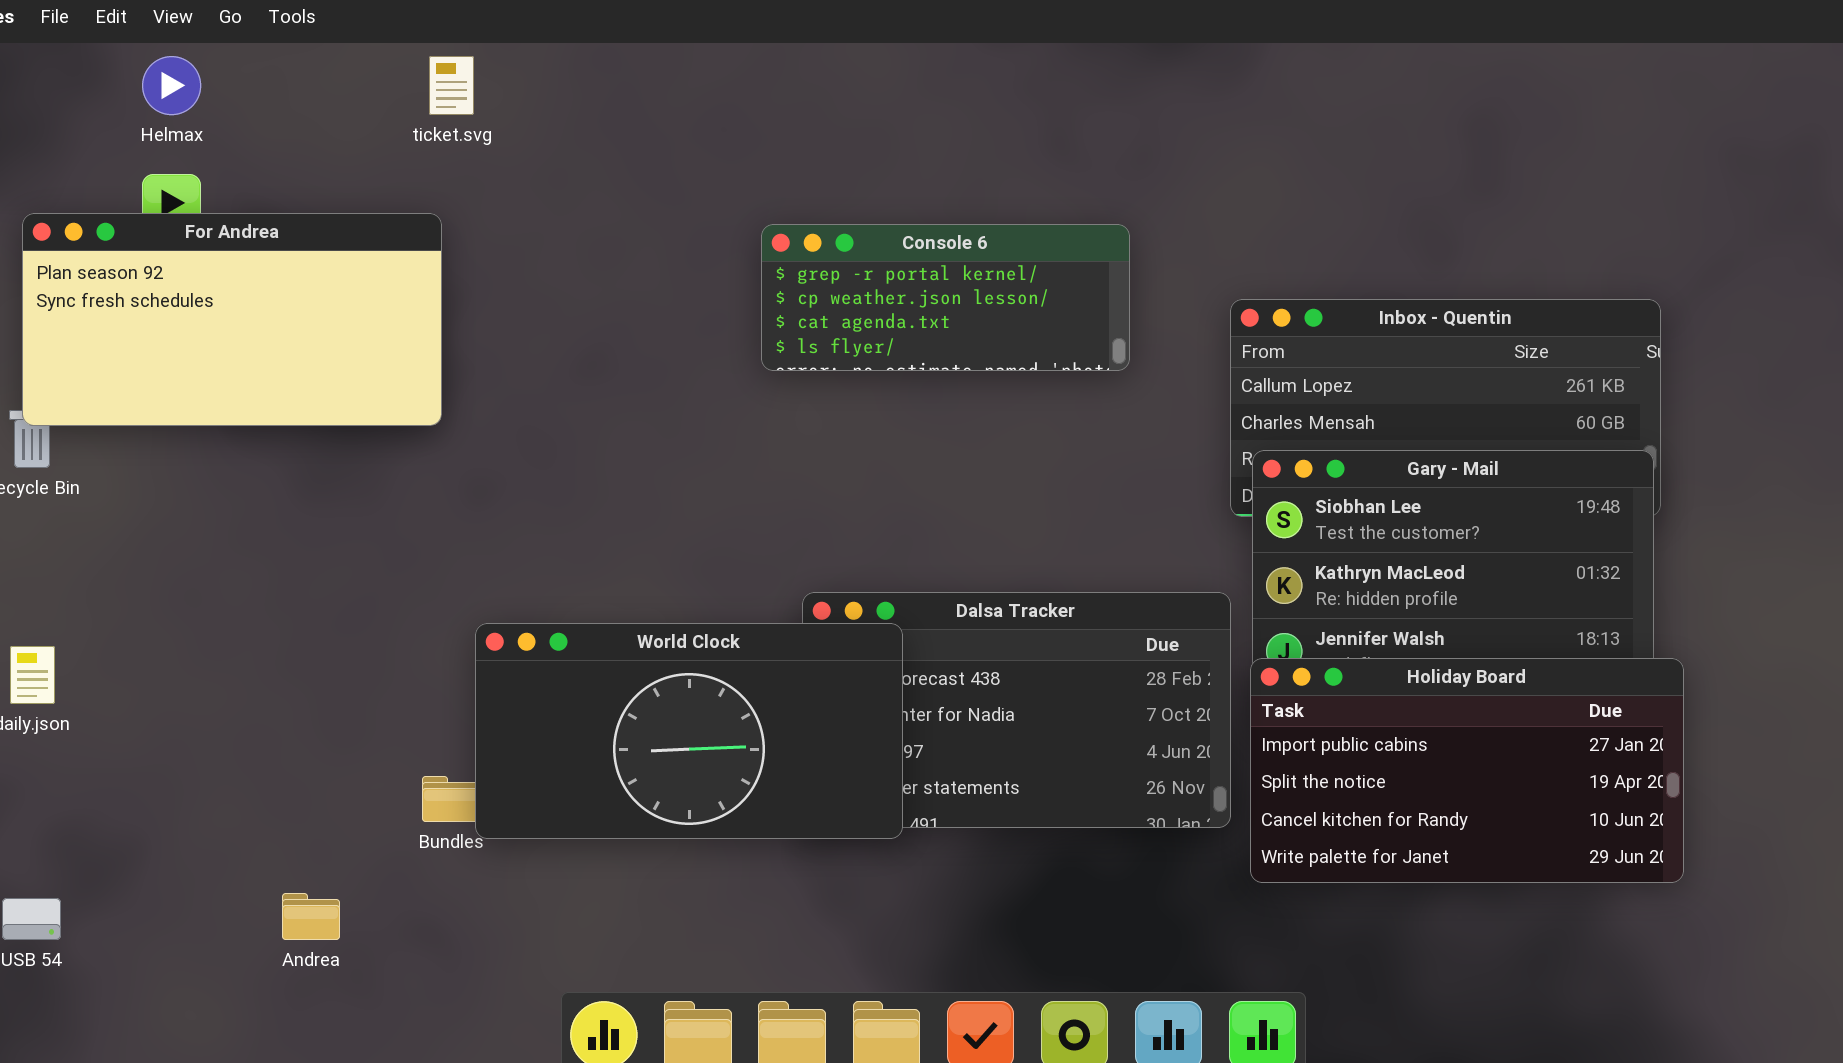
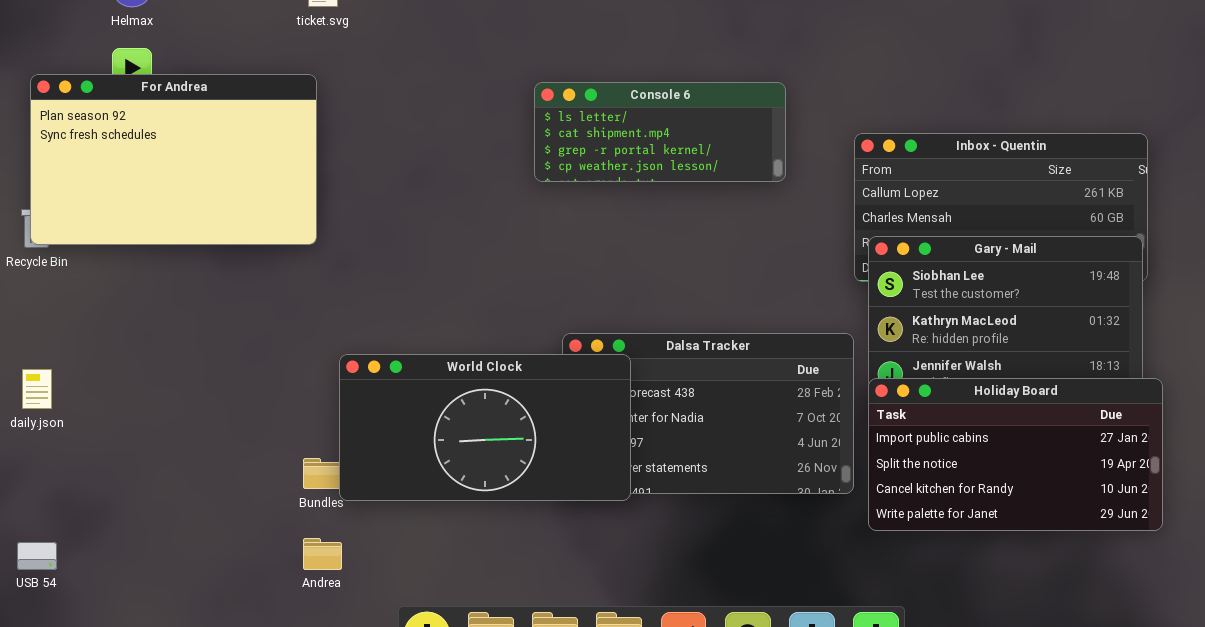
For Andrea: [22,213,442,426] -> [30,74,317,245], resized
Console 6: [761,224,1130,371] -> [534,82,786,182], scrolled up 2 rows
Andrea: [282,893,340,940] -> [303,538,342,570], moved

